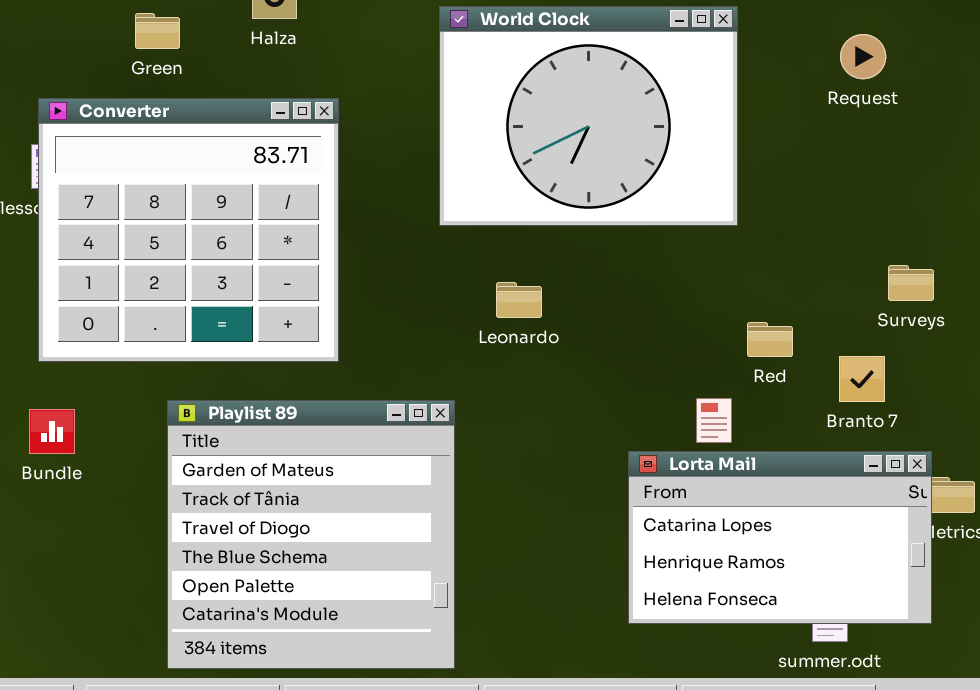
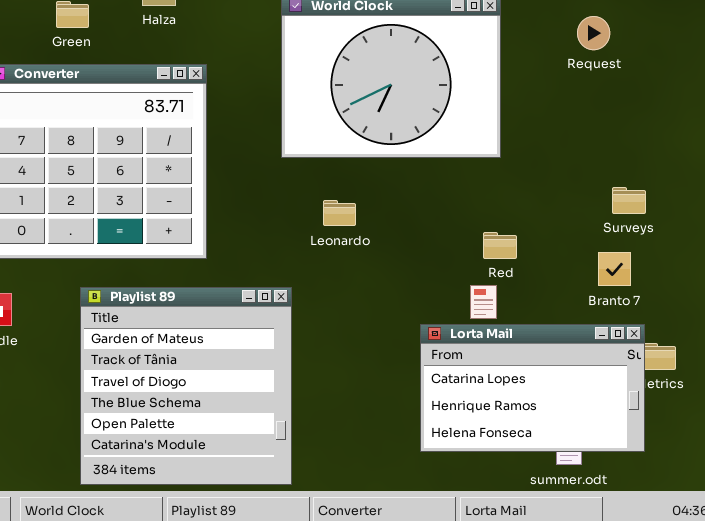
Red: [747,322,793,357] -> [483,232,517,259], moved
Branto 7: [839,356,885,402] -> [598,252,631,286], moved

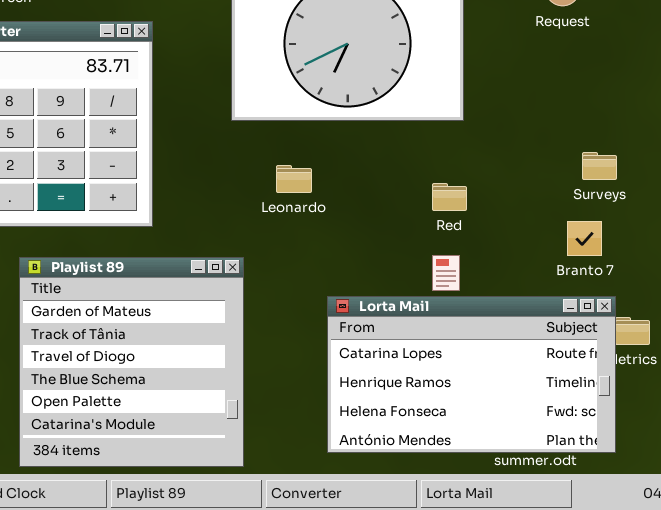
Red: [483,232,517,259] -> [432,183,467,211], moved
Lorta Mail: [420,324,645,452] -> [327,296,616,453], resized

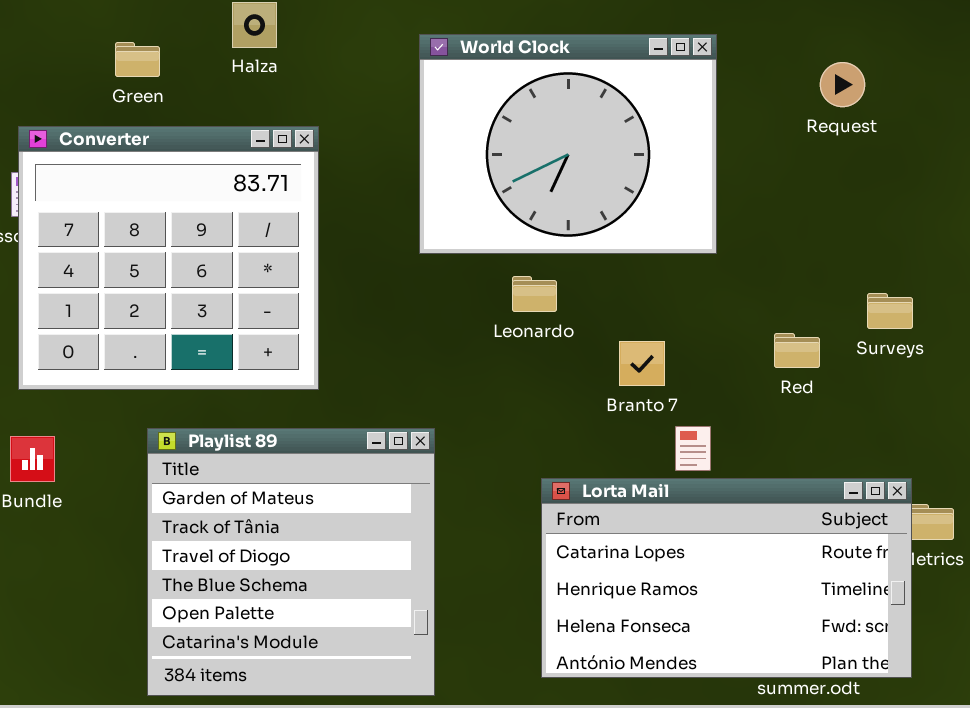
Leonardo: [276,165,312,193] -> [512,276,557,312], moved
Red: [432,183,467,211] -> [774,333,820,368], moved
Branto 7: [567,221,602,256] -> [619,341,665,386], moved

